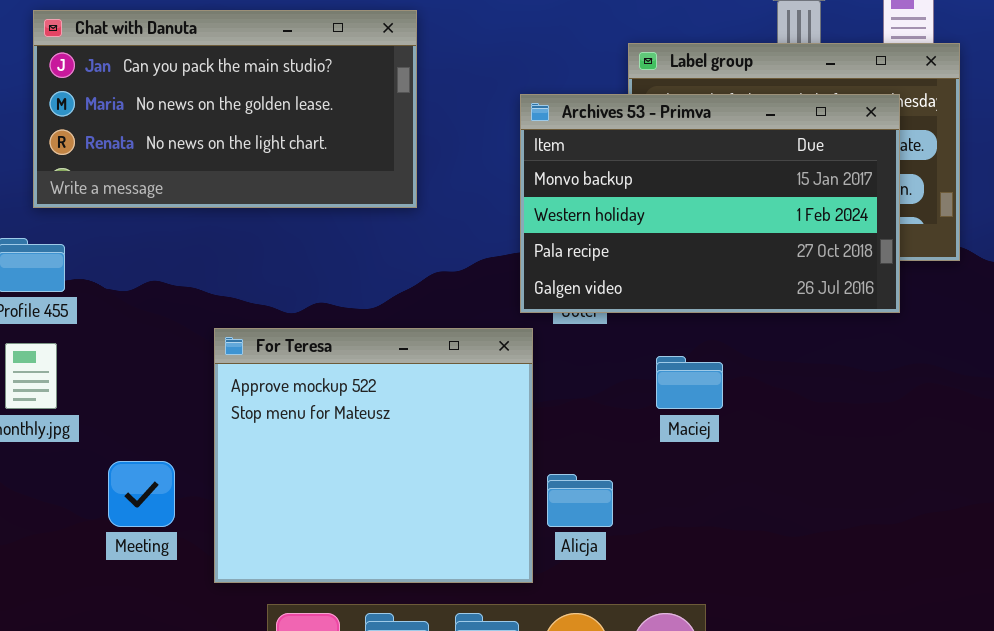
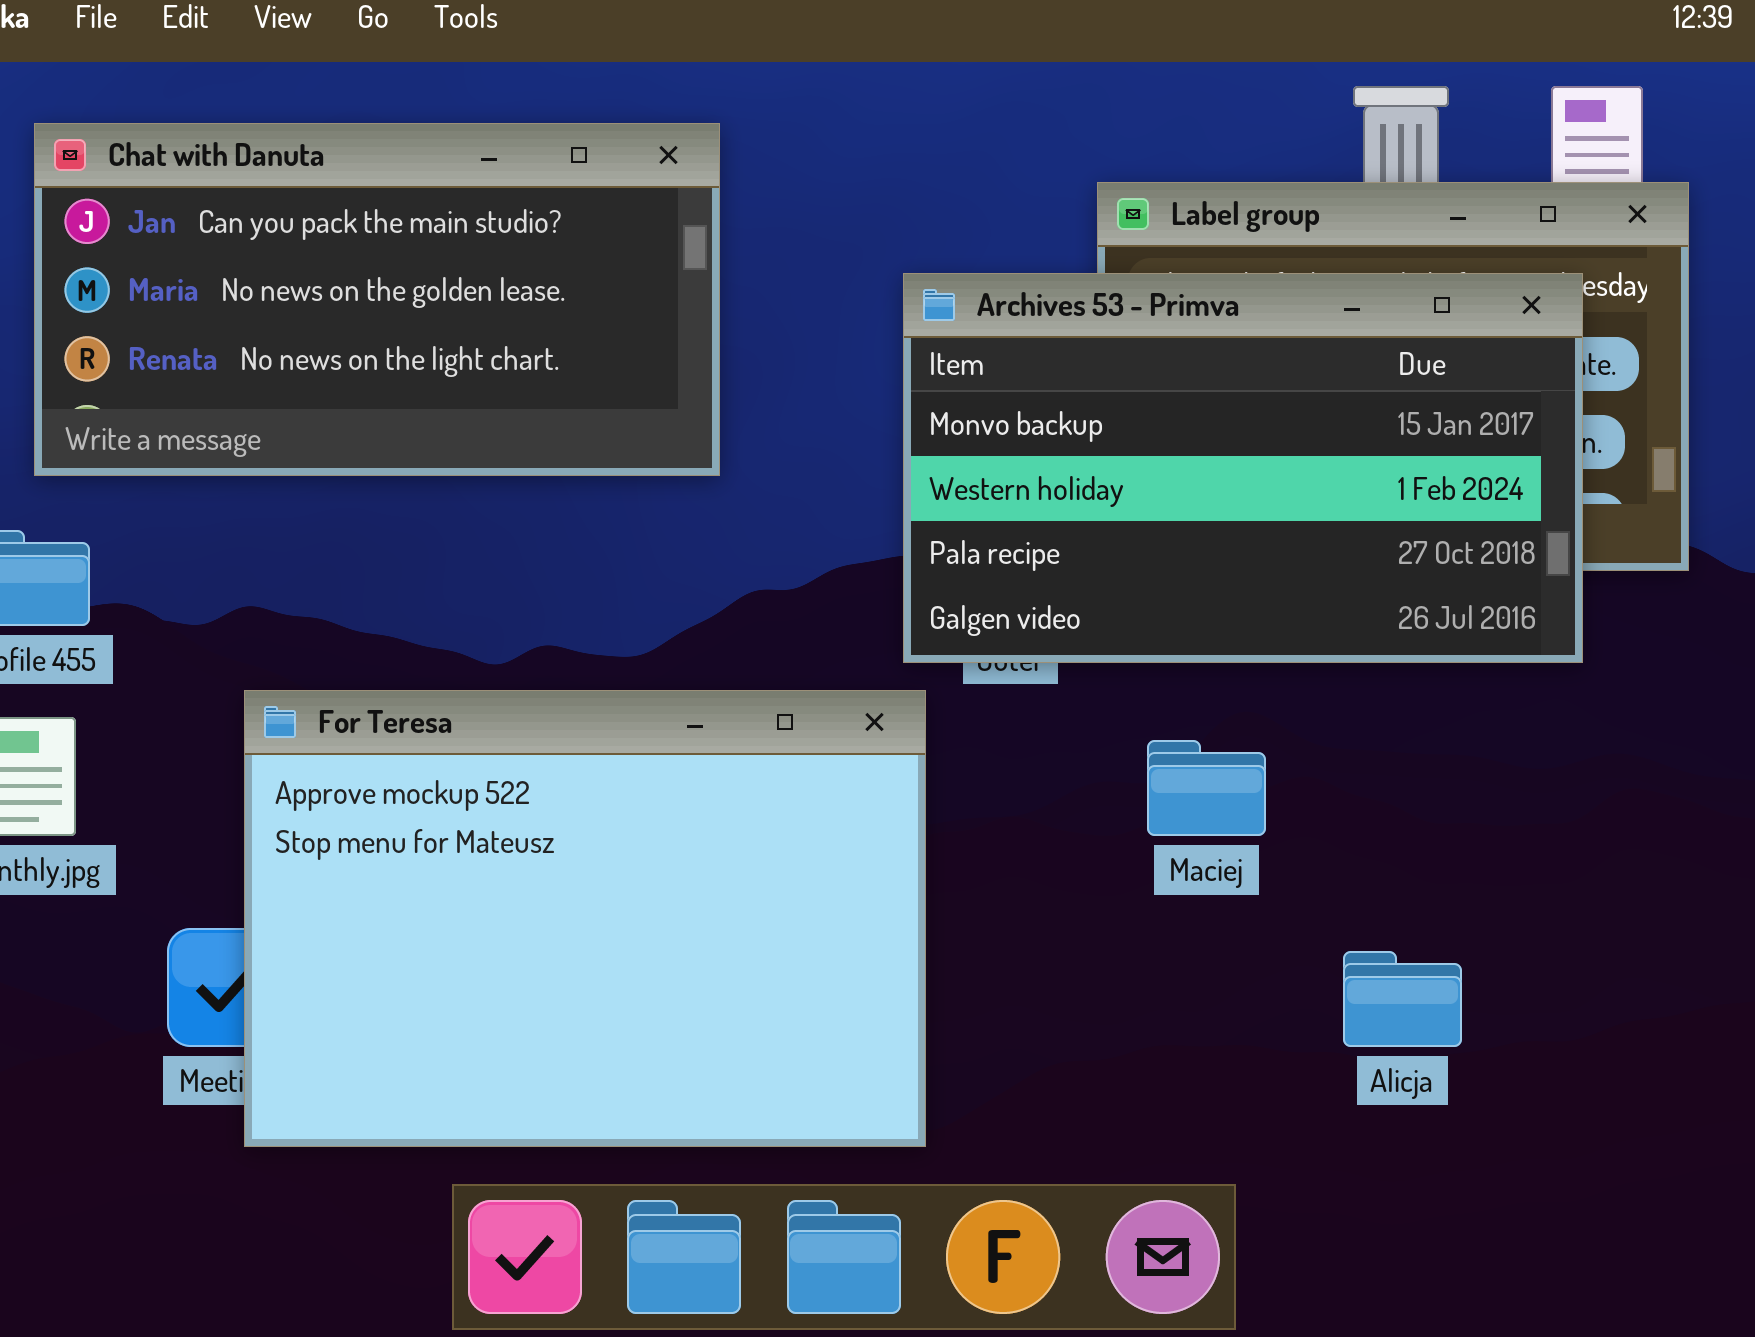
For Teresa: [214,328,533,583] -> [244,690,926,1147], resized
Alicja: [547,474,613,527] -> [1343,951,1462,1047], moved

